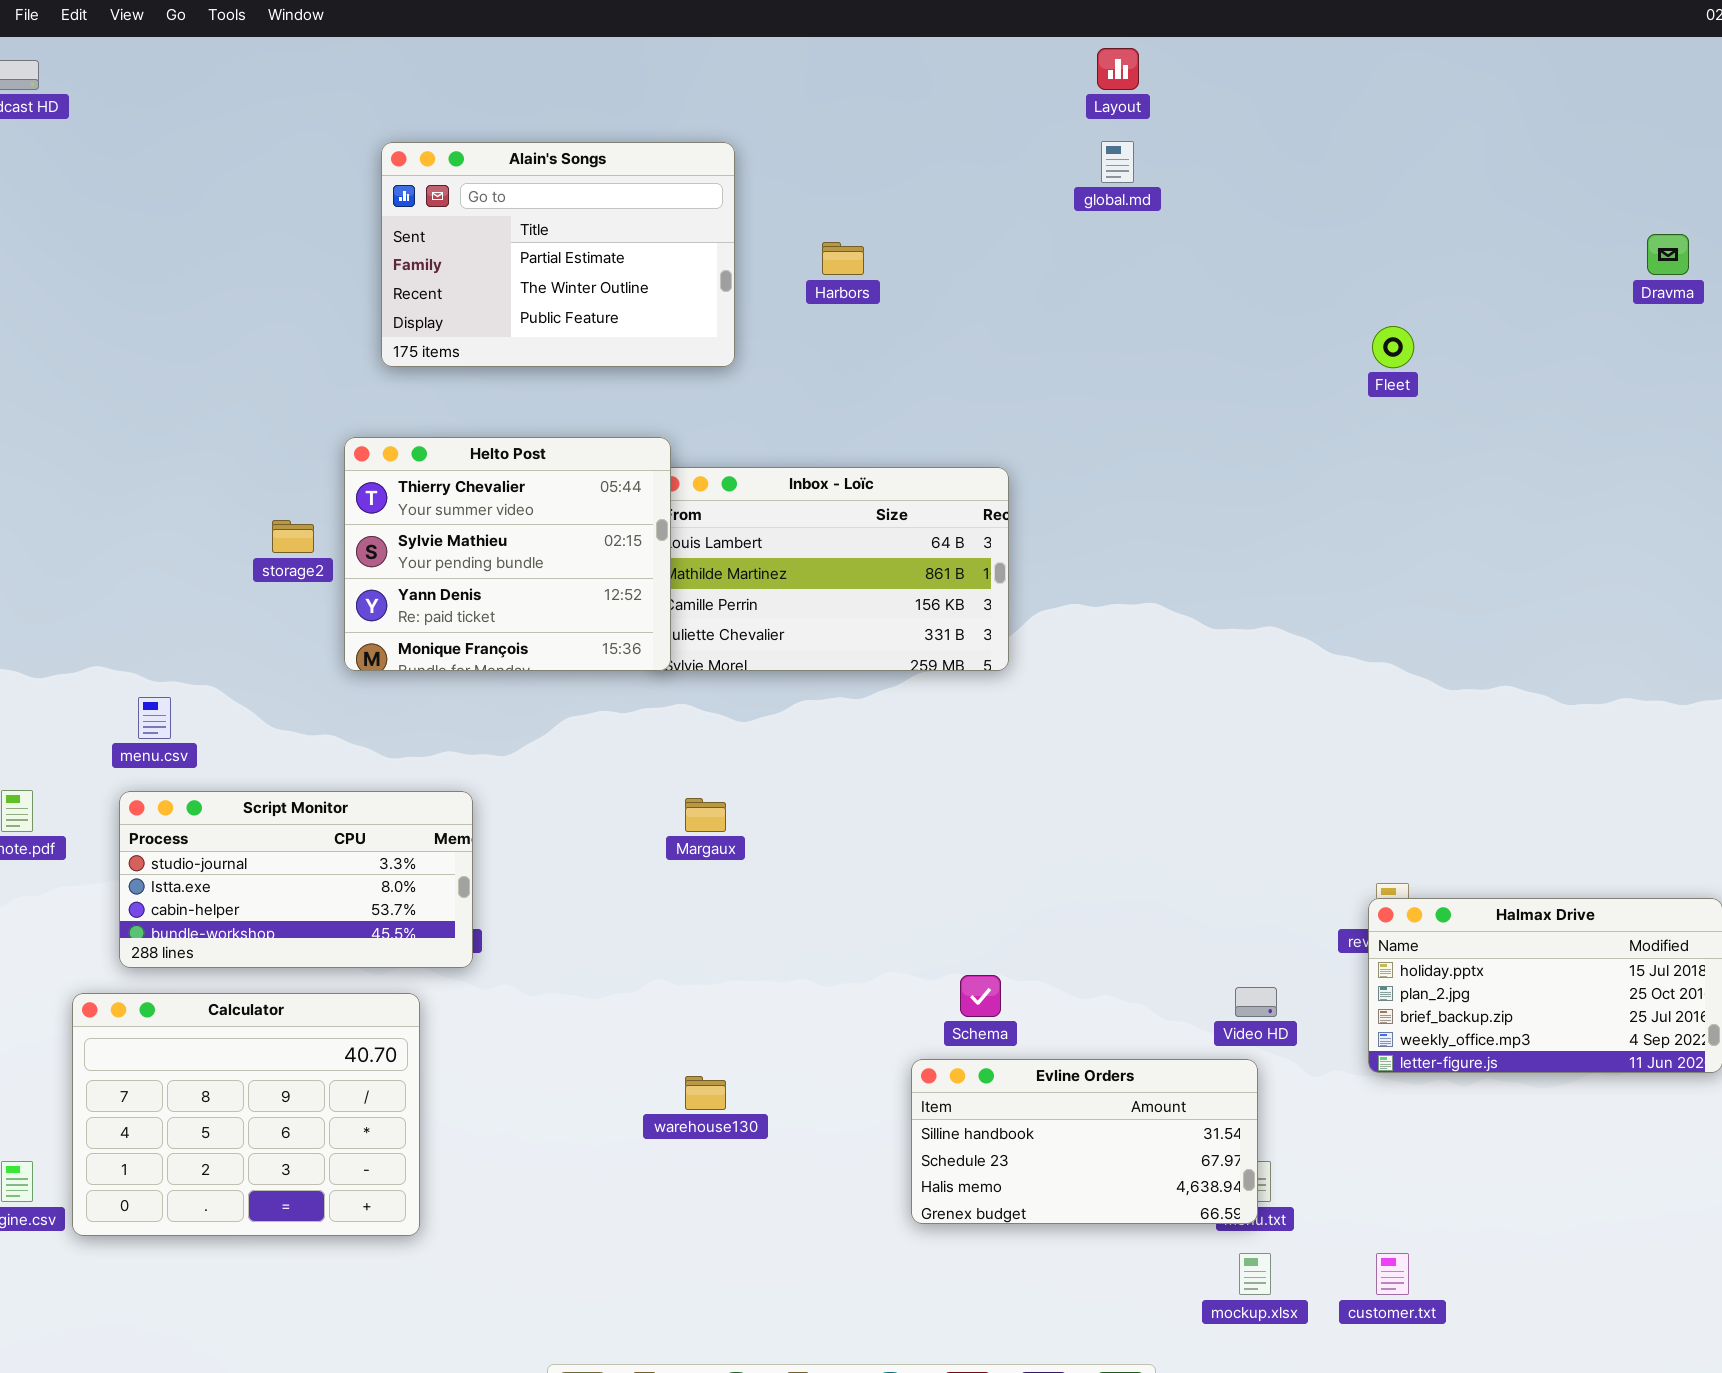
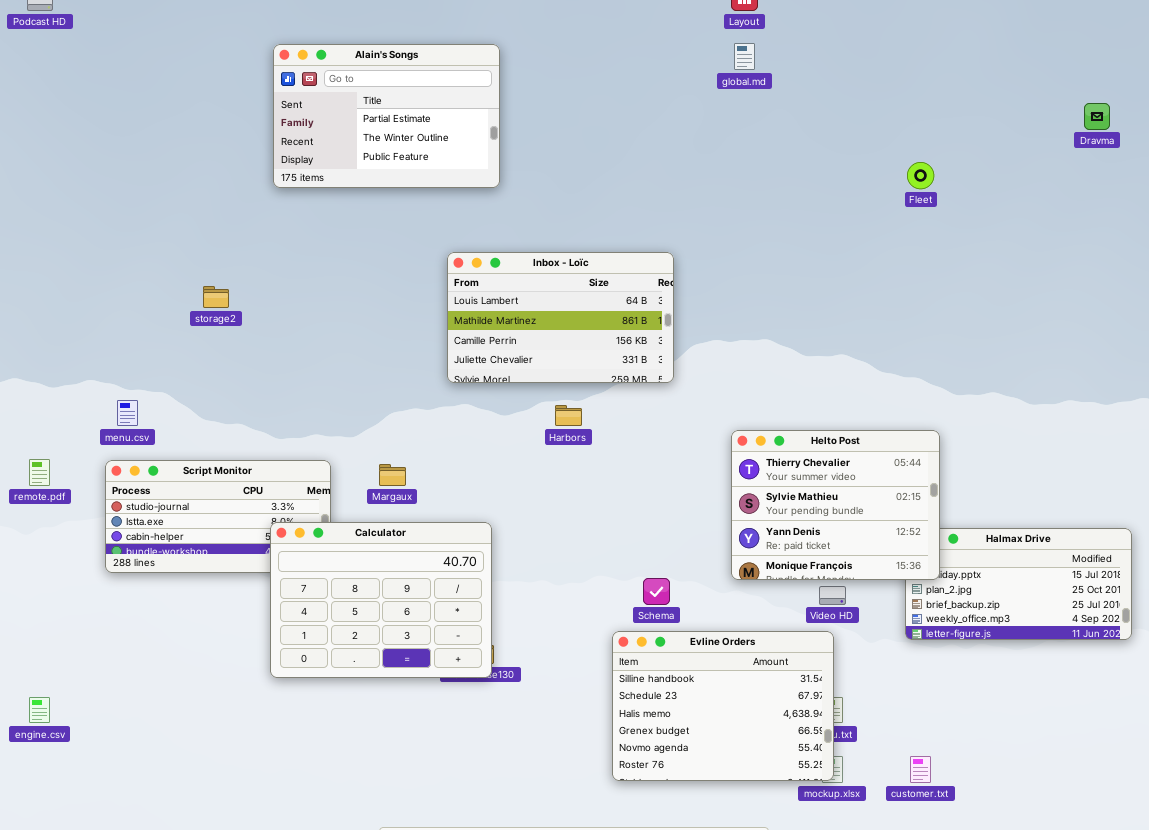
Harbors: [822,242,864,275] -> [555,405,582,426], moved
Helto Post: [344,437,671,671] -> [731,430,940,580], moved
Margaux: [685,798,726,832] -> [379,464,406,486], moved
Calculator: [72,993,420,1236] -> [270,522,492,678], moved
Evline Orders: [911,1059,1258,1224] -> [612,631,834,781], resized

